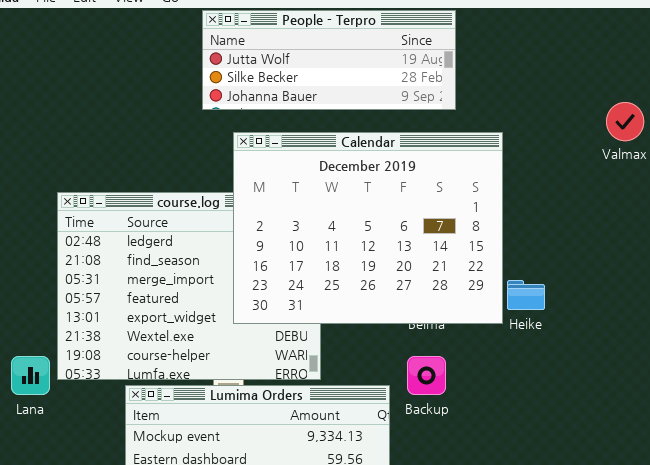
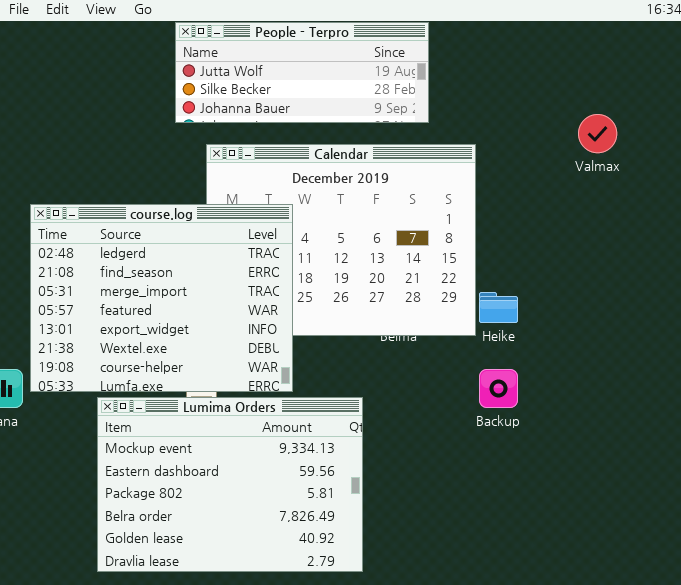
course.log: [57,192,321,380] -> [30,204,293,392], raised
Backup: [407,356,446,395] -> [479,369,518,408], moved

